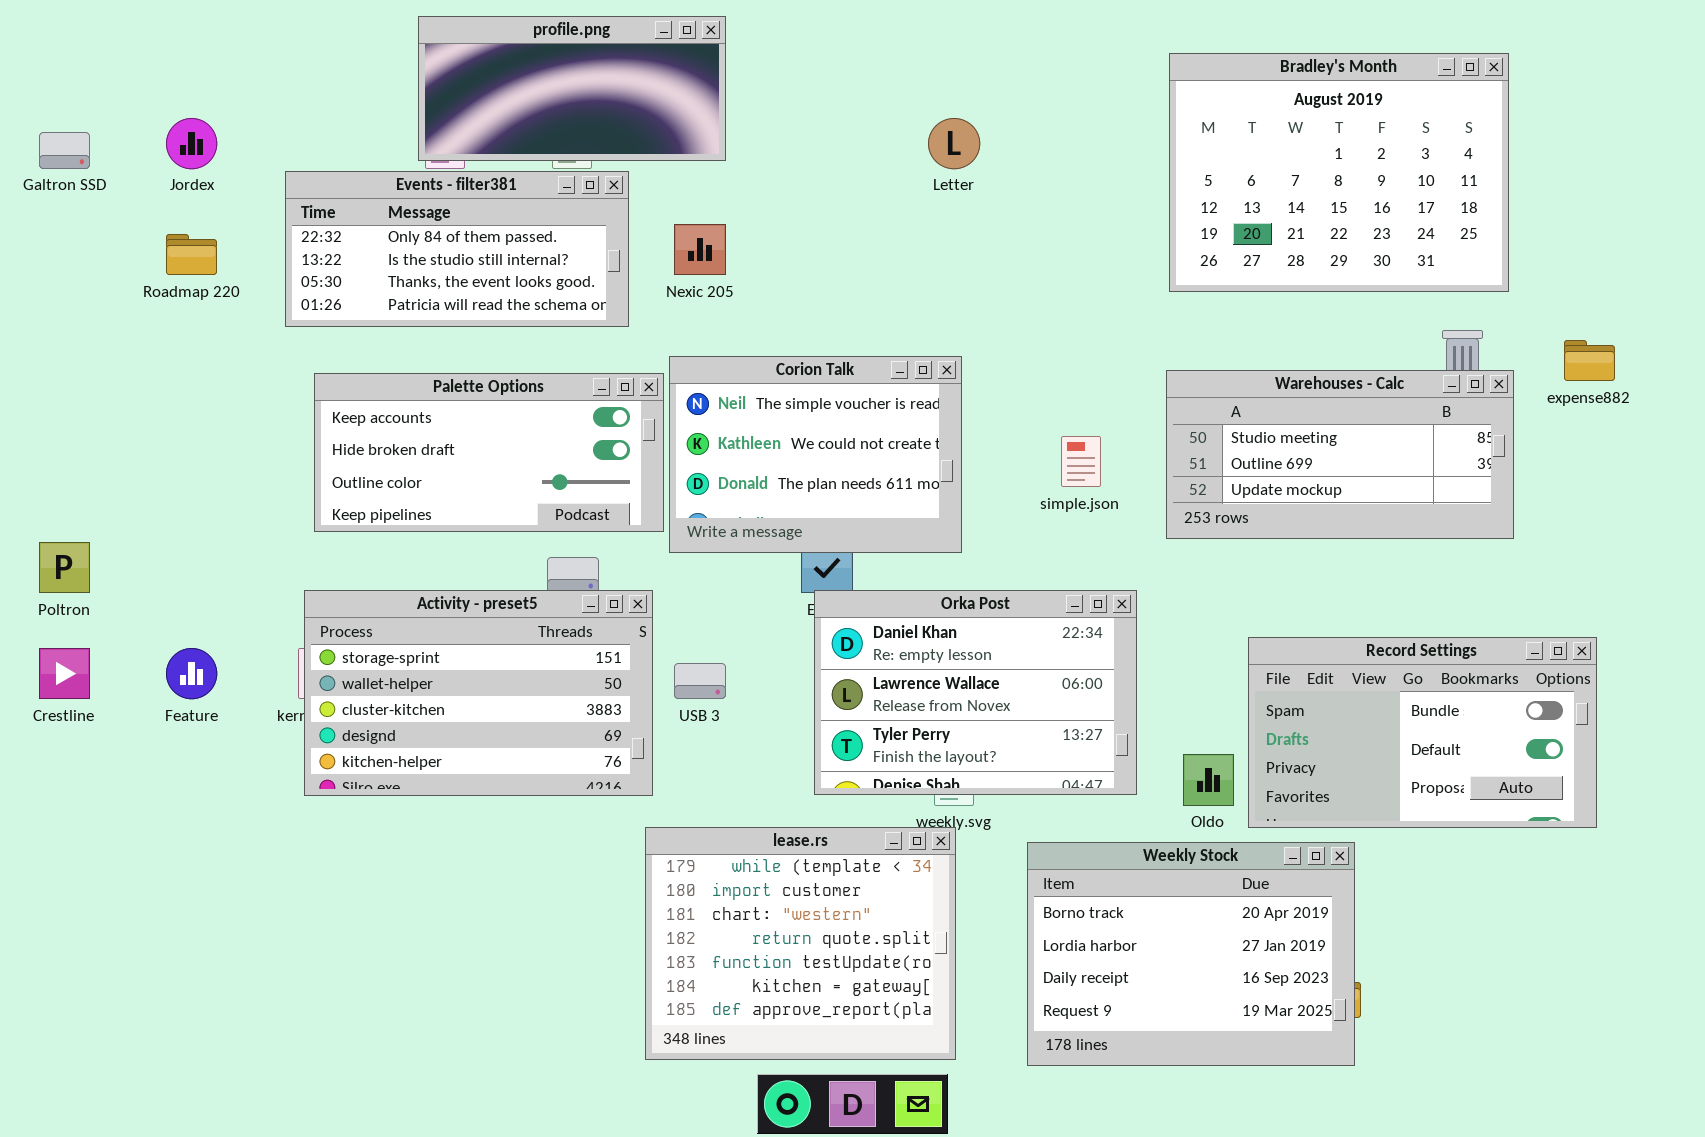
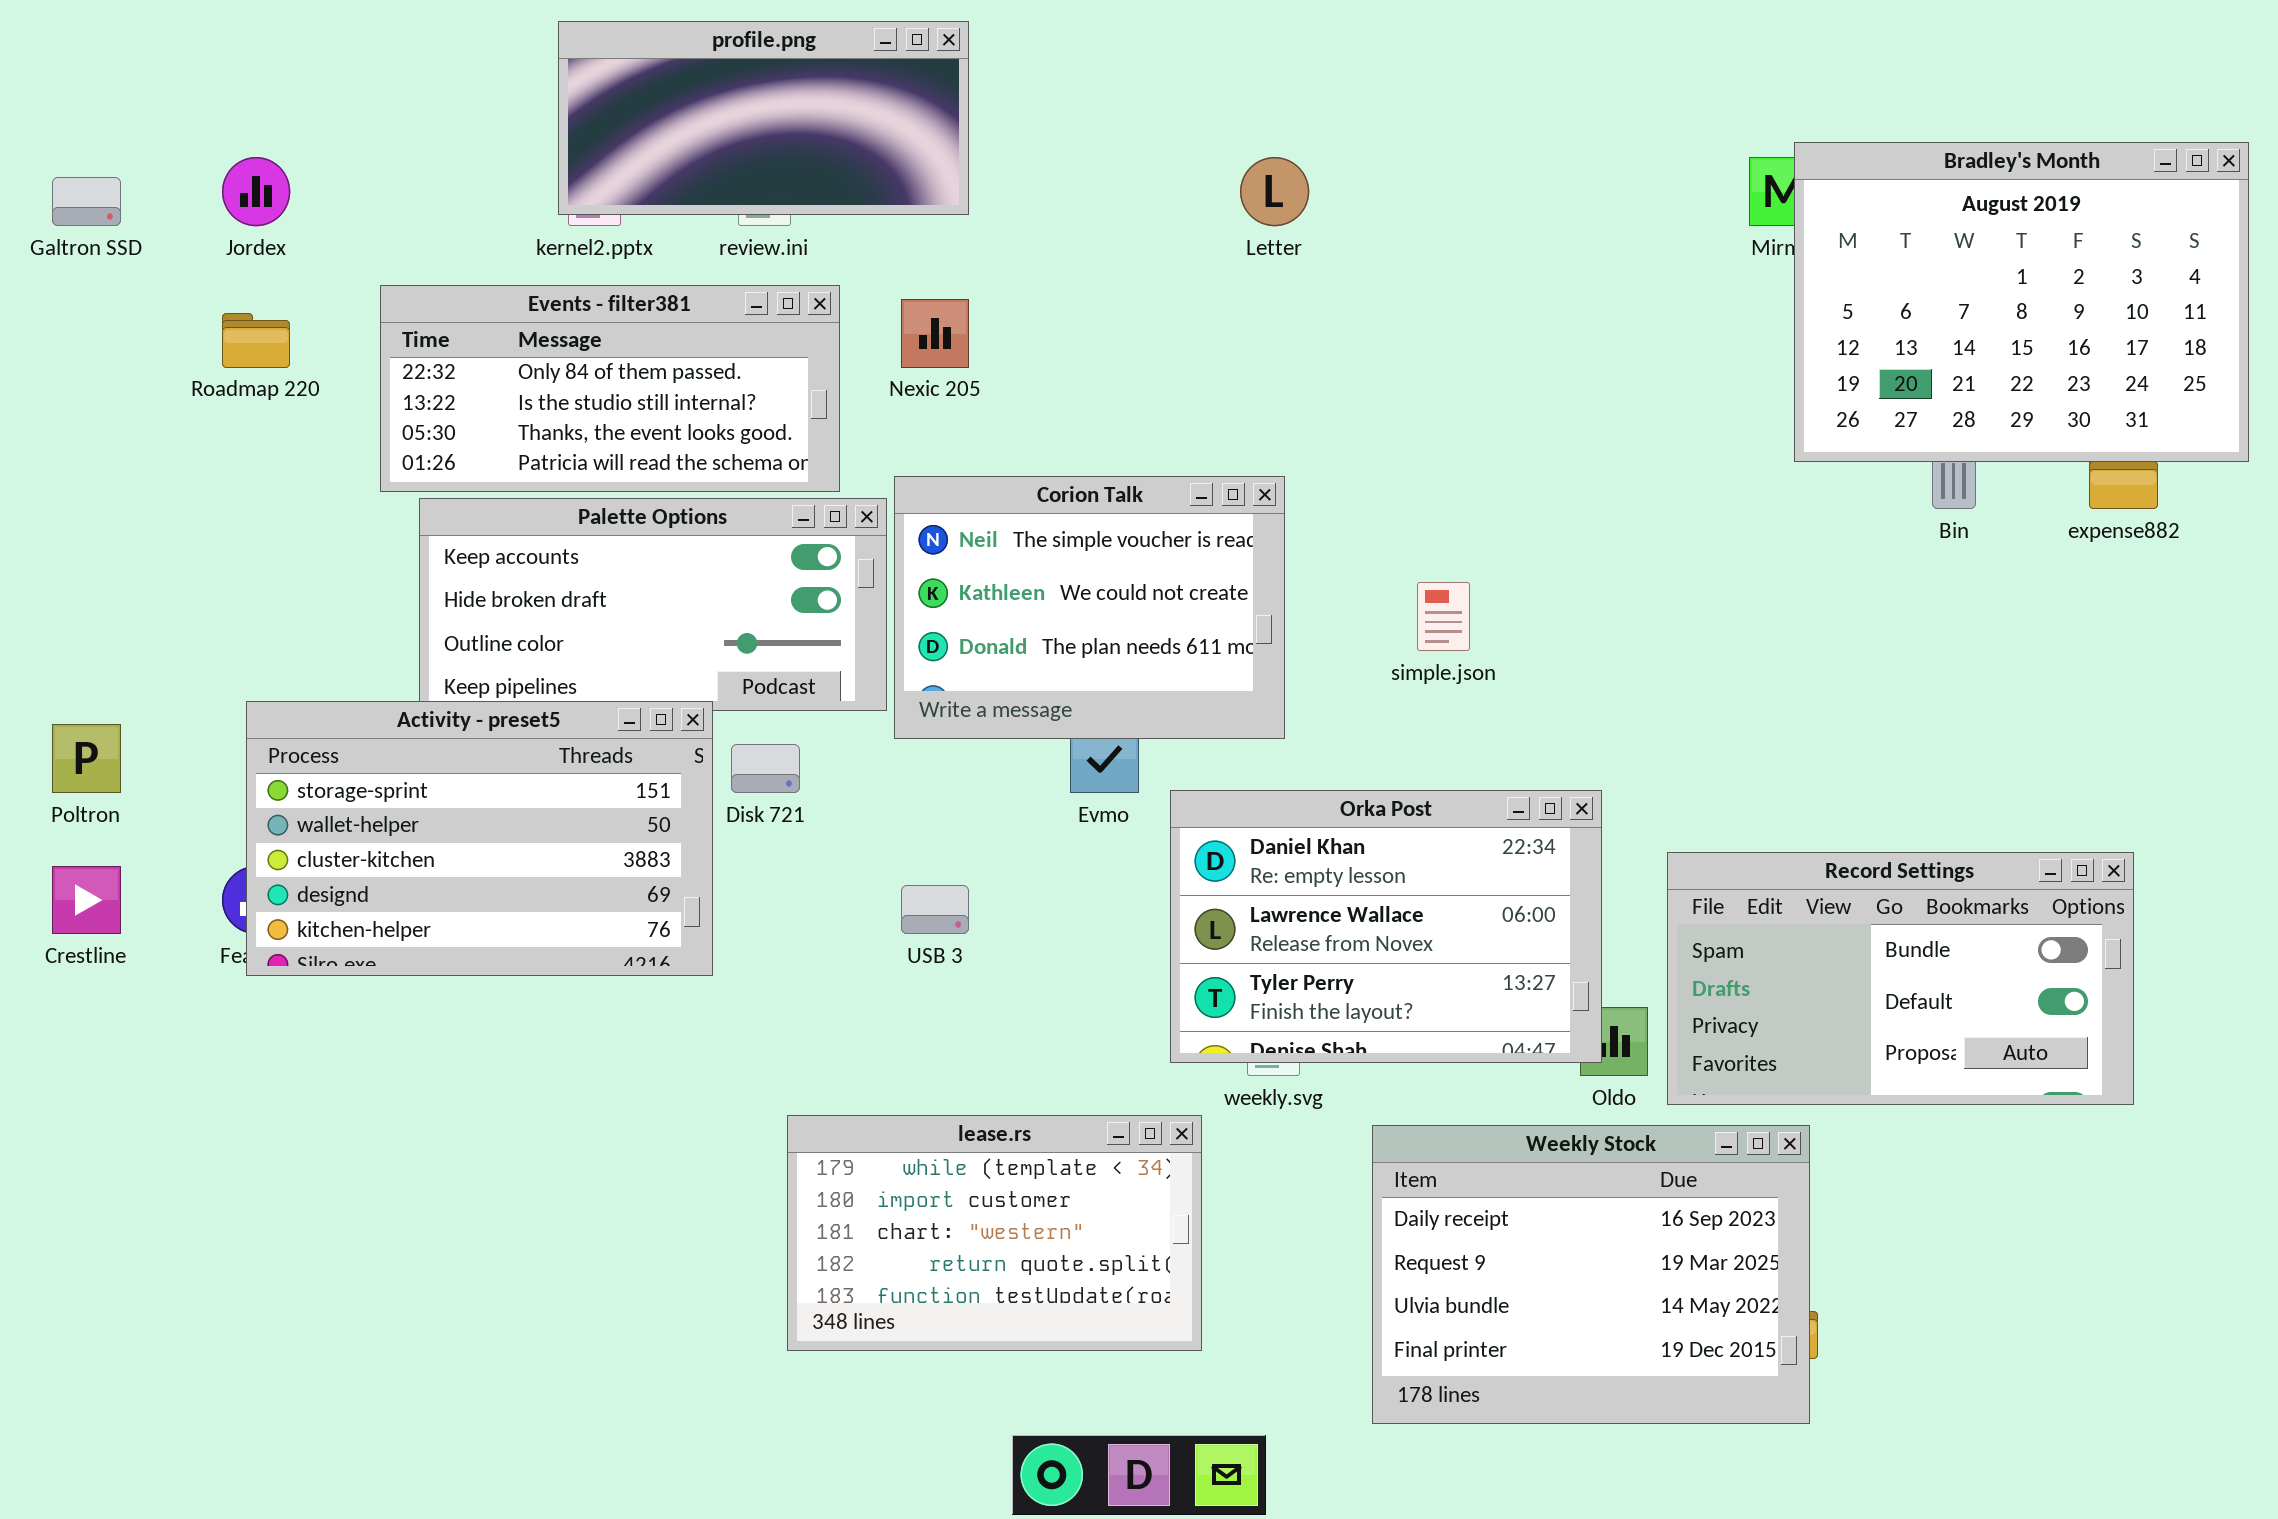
Bradley's Month: [1169,53,1509,292] -> [1794,142,2249,462], moved
Events - filter381: [285,171,629,327] -> [380,285,840,492], moved
Warehouses - Calc: [1166,370,1514,539] -> none, closed
Activity - preset5: [304,590,653,796] -> [246,701,713,976], moved
Orka Post: [814,590,1137,795] -> [1170,790,1602,1063], moved
lease.rs: [645,827,956,1060] -> [787,1115,1202,1351], moved, resized
Weekly Stock: [1027,842,1355,1066] -> [1372,1125,1810,1424], scrolled down 2 rows

